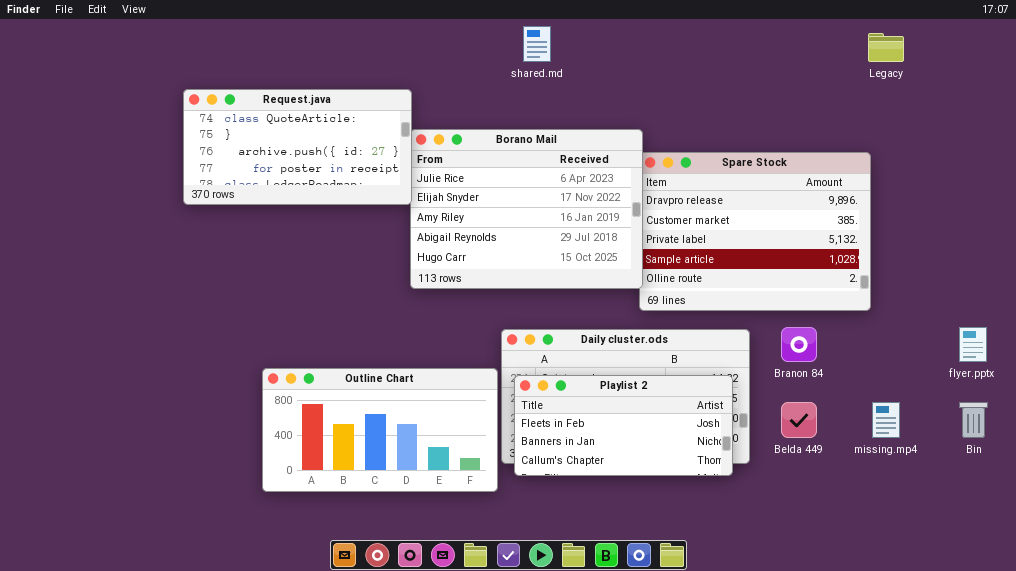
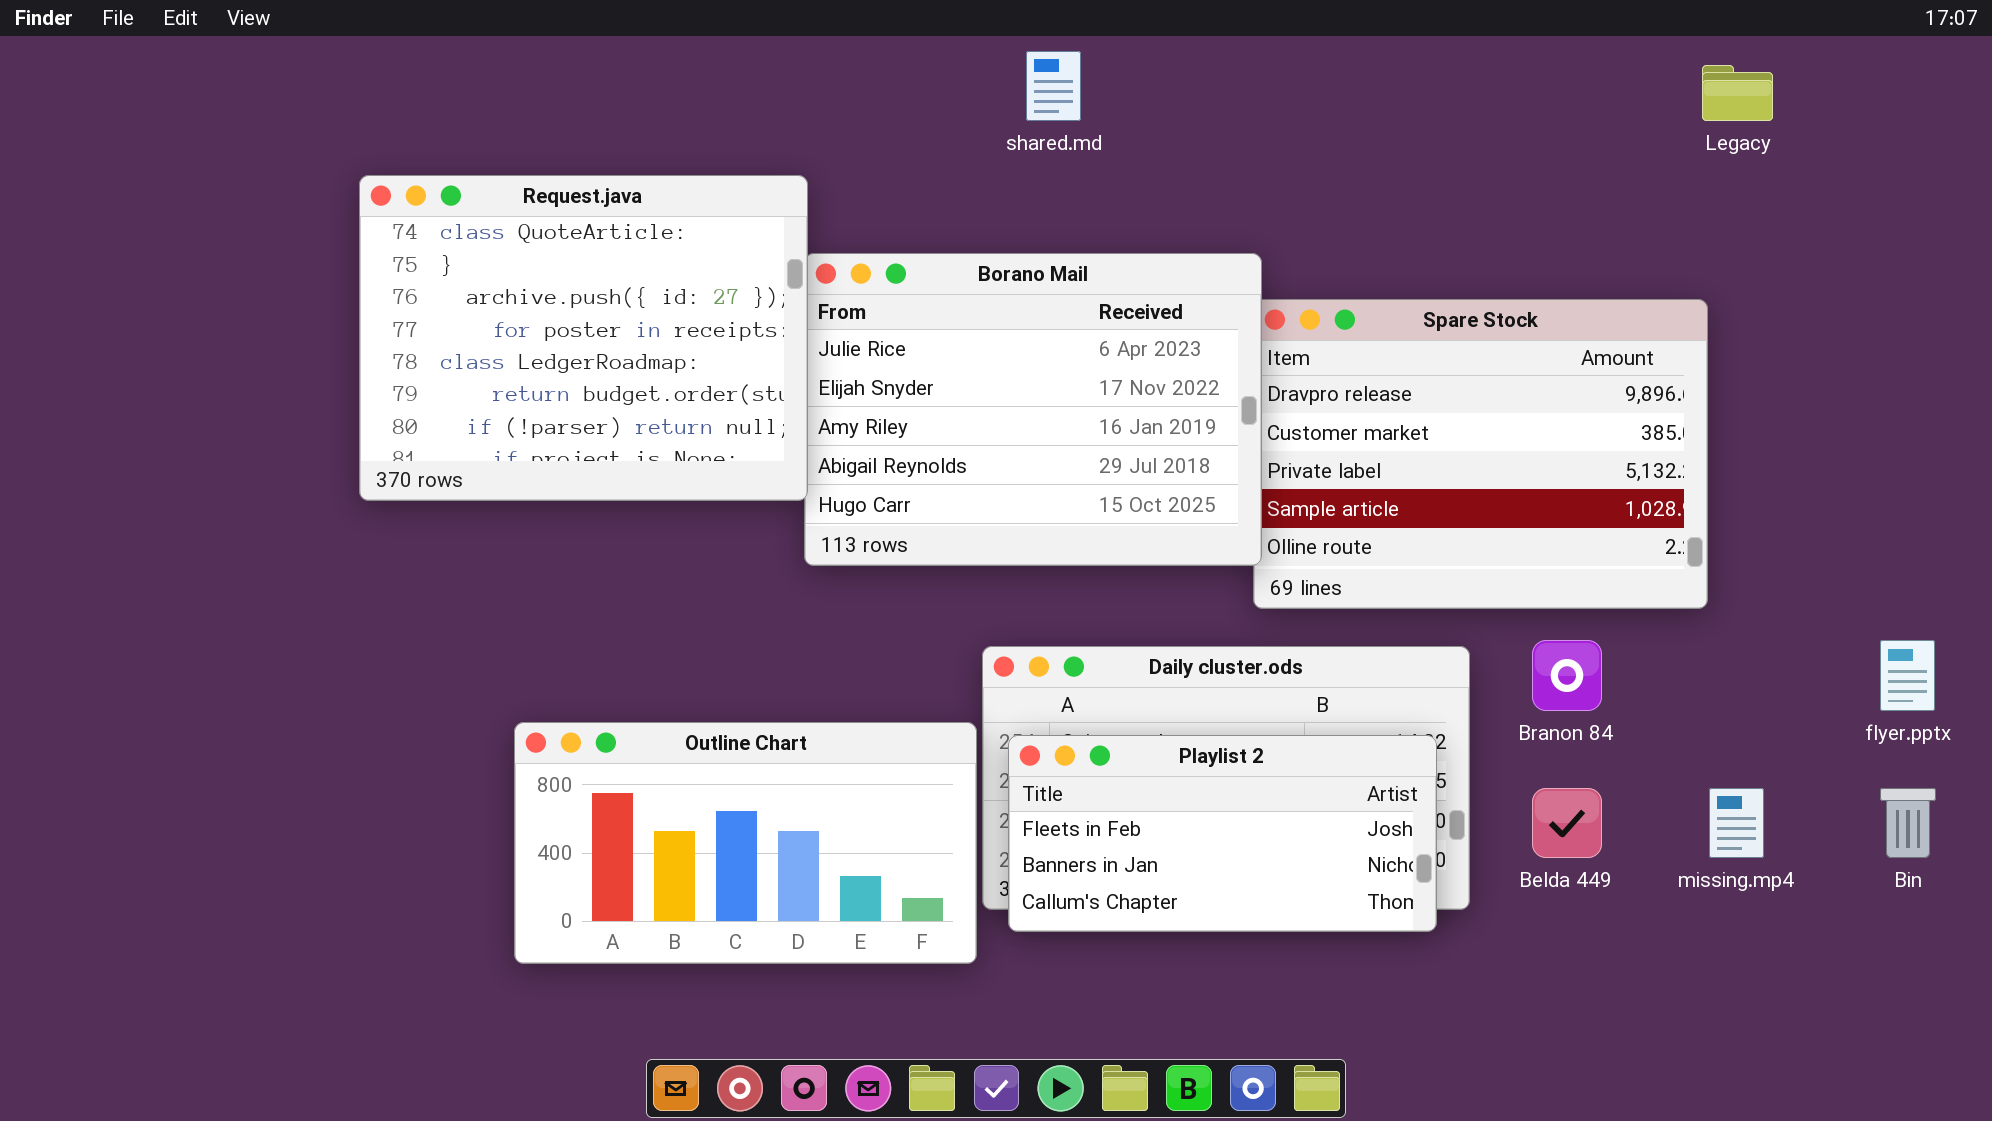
Request.java: [183,89,412,205] -> [359,175,808,501], resized

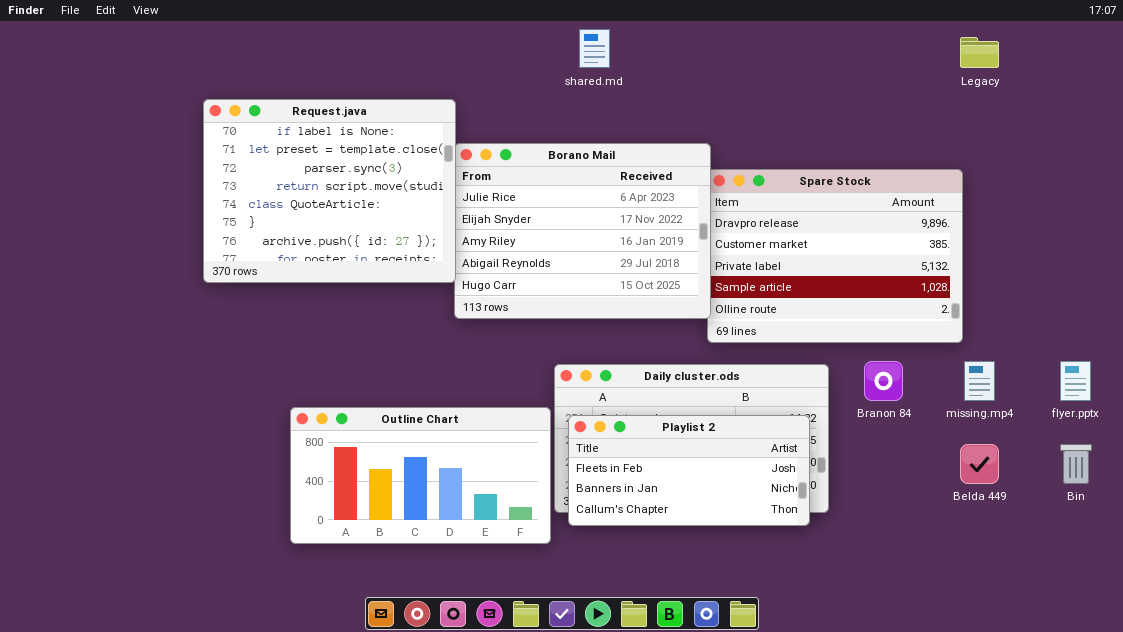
Request.java: [359,175,808,501] -> [203,99,456,283], scrolled up 4 rows
Belda 449: [1532,788,1602,858] -> [960,444,999,484], moved
missing.mp4: [1709,788,1764,858] -> [964,361,995,401], moved

